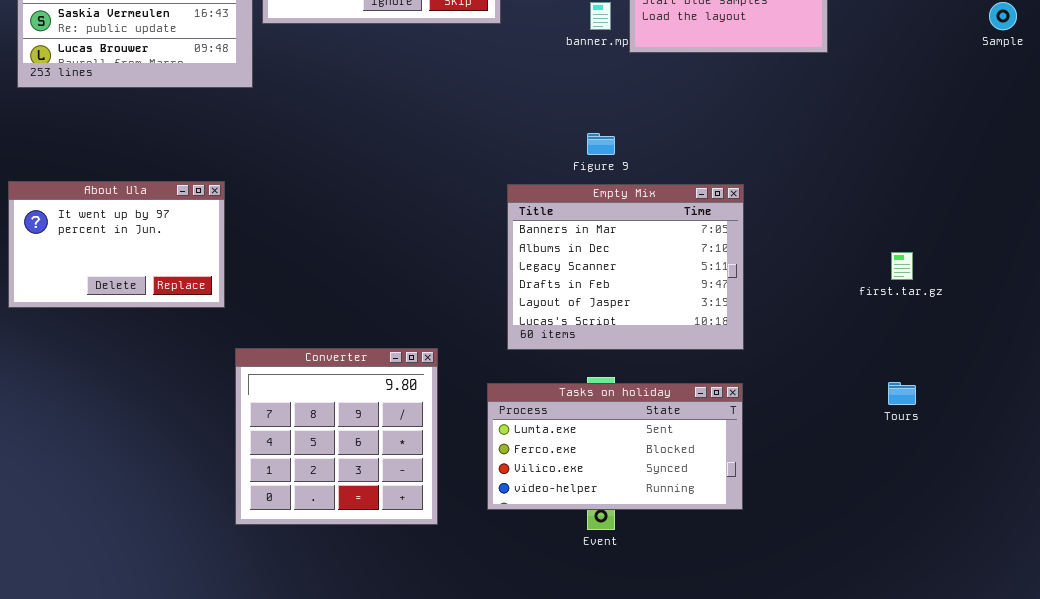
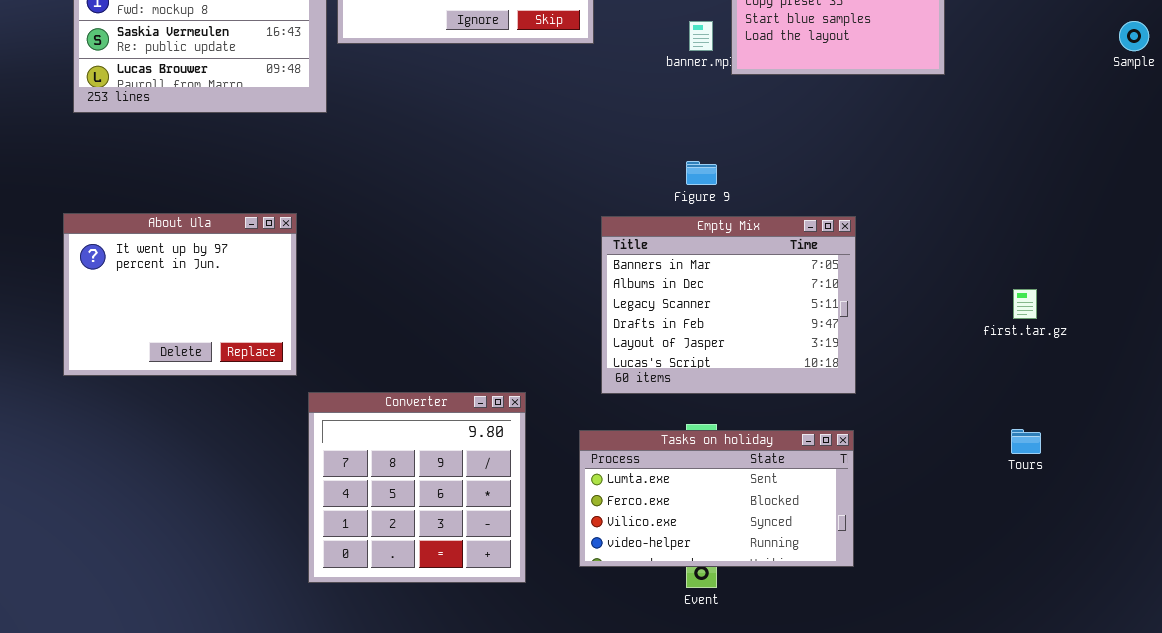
About Ula: [8,181,225,308] -> [63,213,297,376], resized

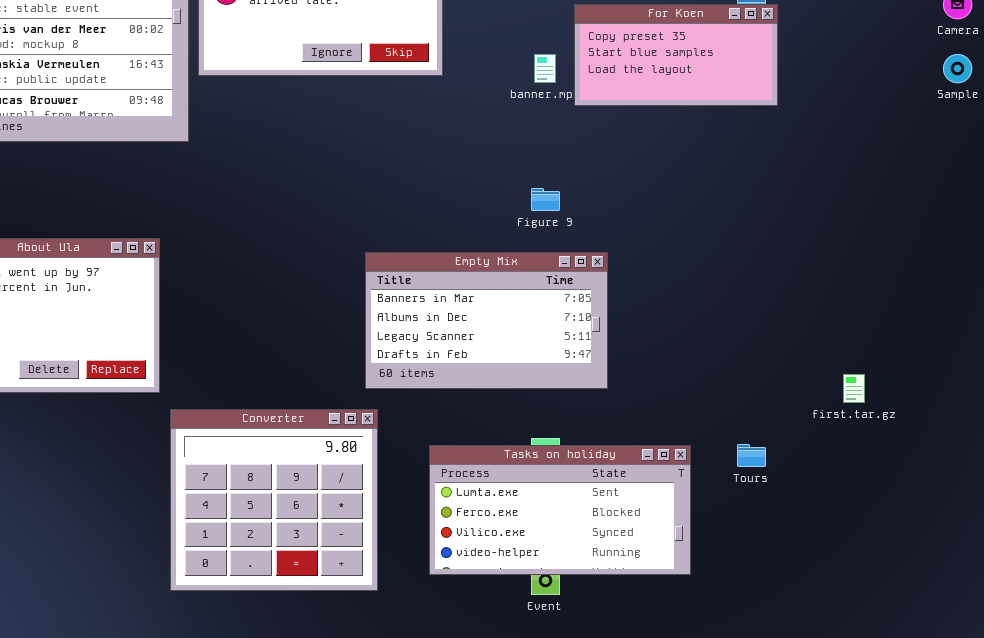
Empty Mix: [601,216,856,394] -> [365,252,608,389], moved, resized
first.tar.gz: [1013,289,1037,319] -> [843,374,865,403], moved
Tours: [1011,429,1041,454] -> [737,444,766,467], moved

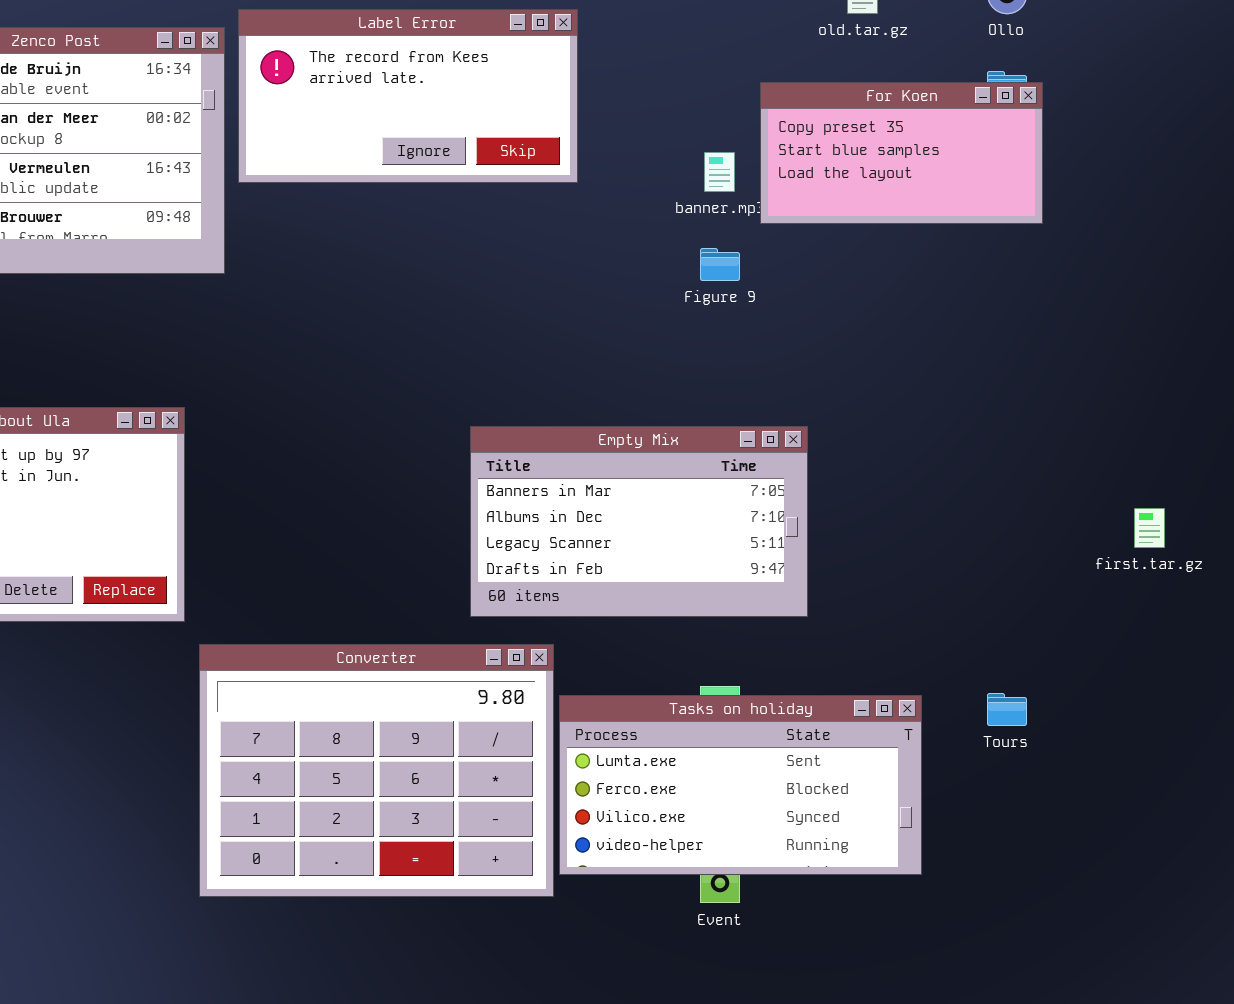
Figure 9: [531,188,560,211] -> [700,248,740,281], moved
first.tar.gz: [843,374,865,403] -> [1134,508,1165,548], moved
Converter: [170,409,378,591] -> [199,644,554,897], resized

